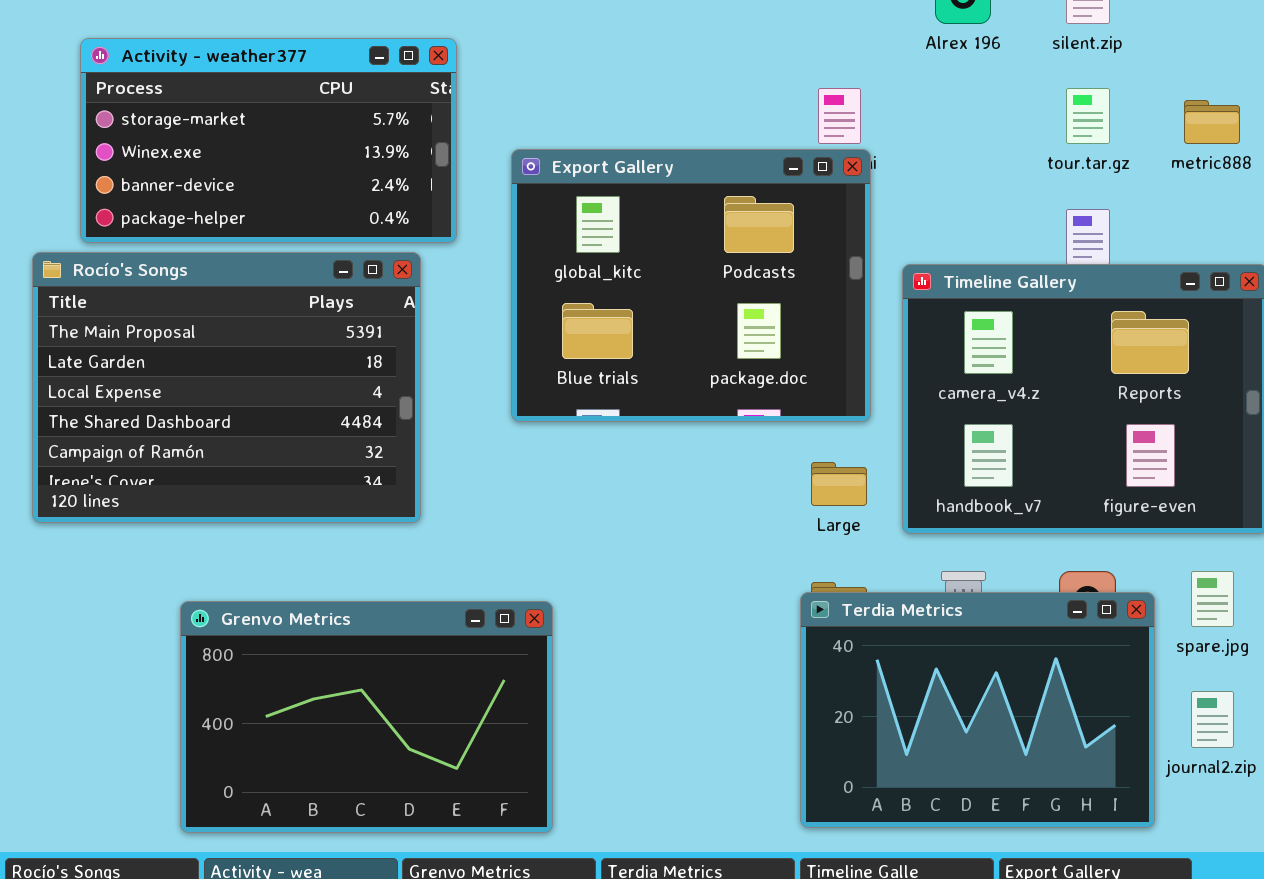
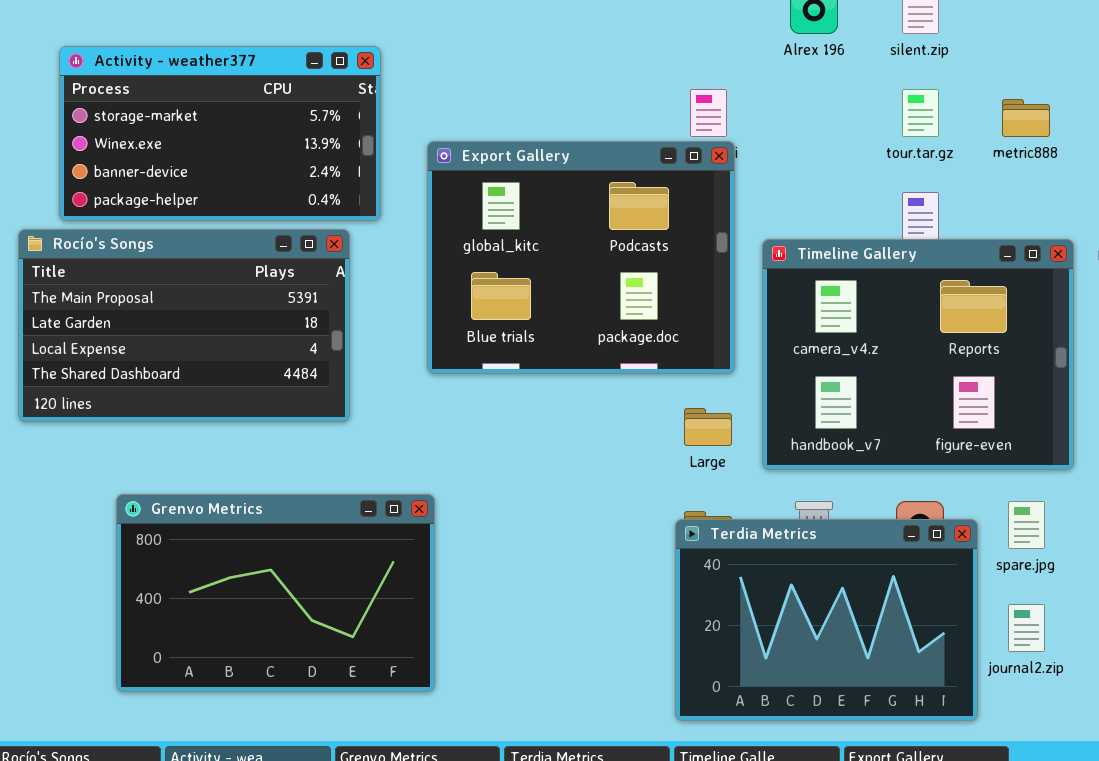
Rocío's Songs: [32,252,421,523] -> [18,229,350,422], resized
Grenvo Metrics: [180,601,553,833] -> [116,494,435,692], moved

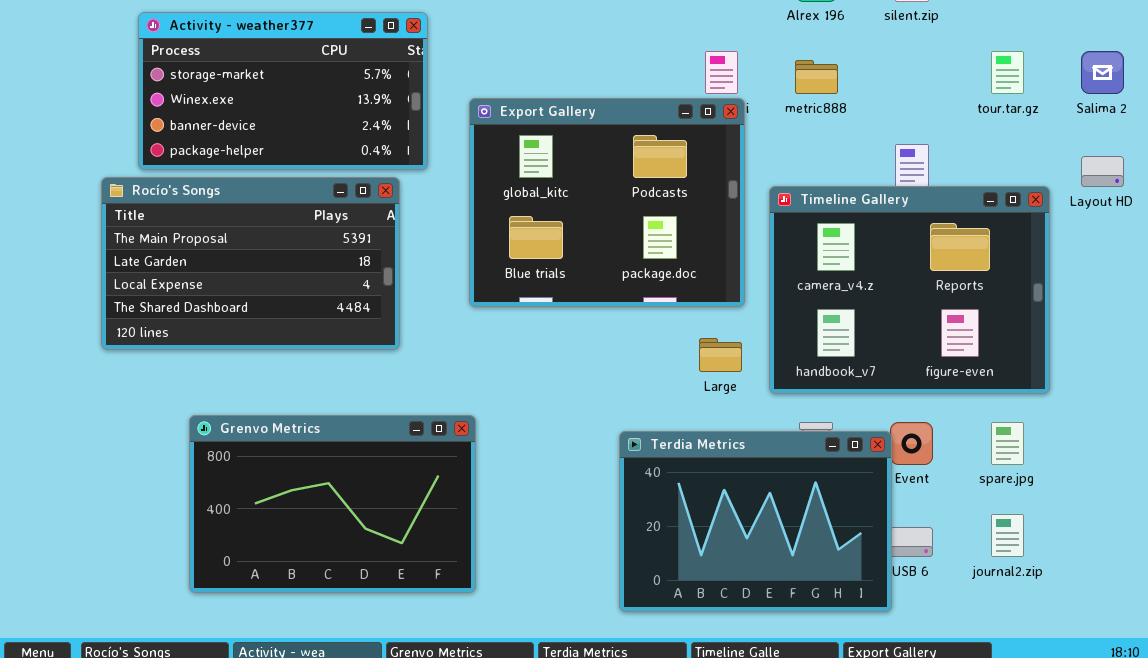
tour.tar.gz: [902,89,939,137] -> [991,51,1024,94], moved
metric888: [1002,99,1050,137] -> [795,60,838,94], moved
Terdia Metrics: [675,519,978,721] -> [619,431,892,612], moved

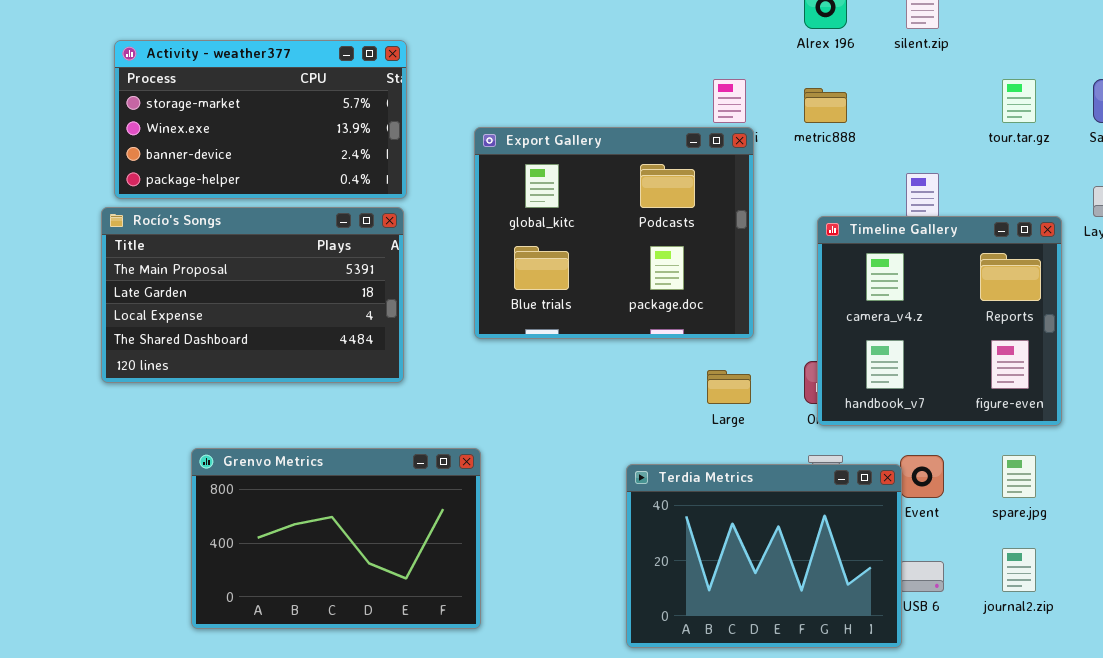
Activity - weather377: [138,12,428,170] -> [114,40,407,199], moved
Timeline Gallery: [769,186,1050,394] -> [817,216,1062,426], resized

